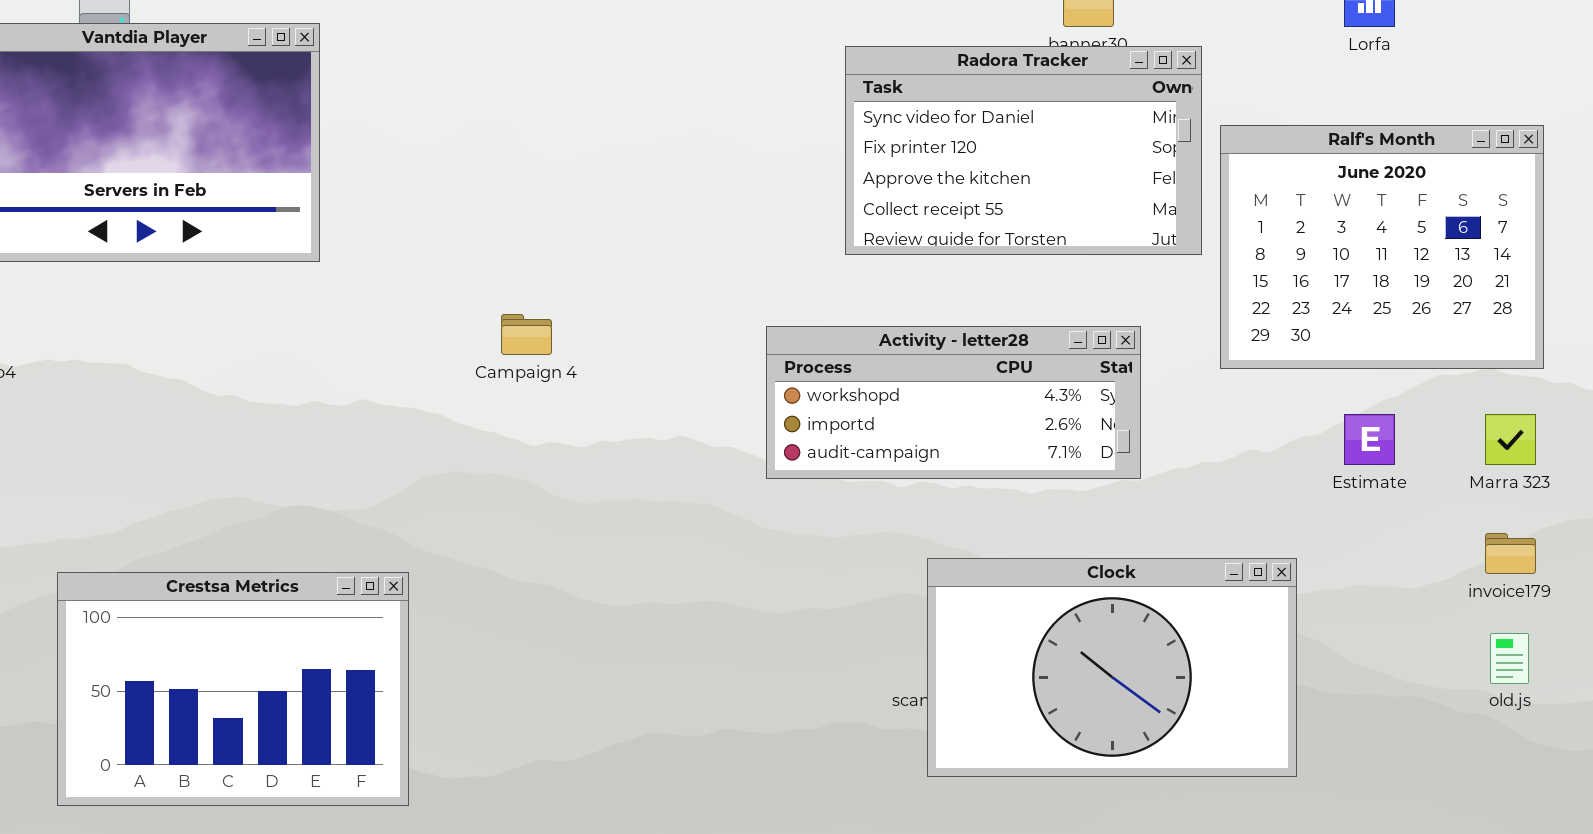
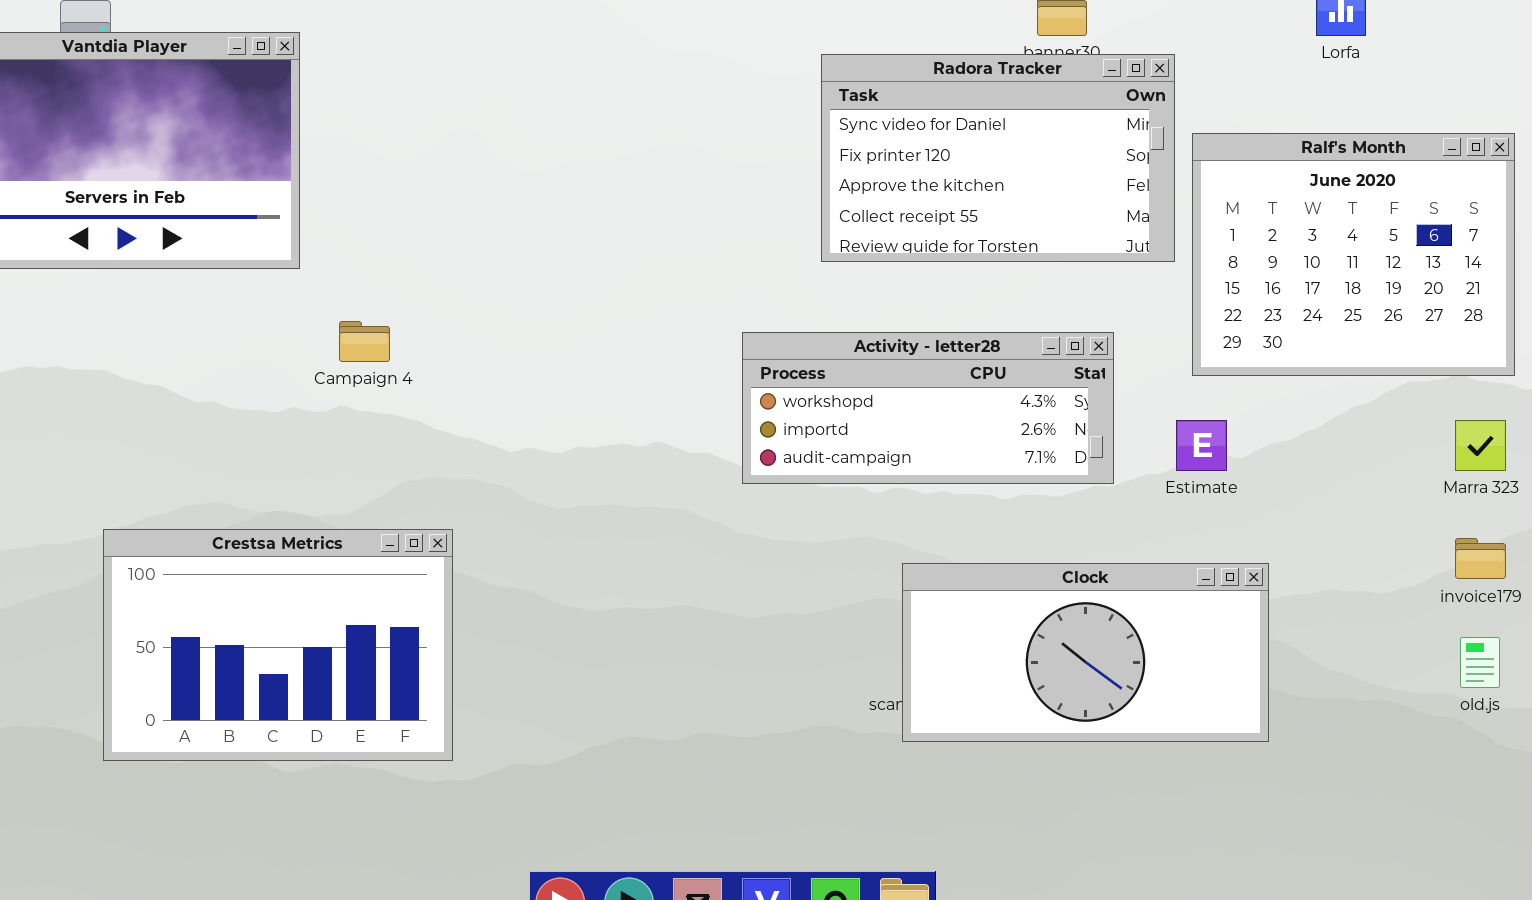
Campaign 4: [501,314,552,355] -> [339,321,390,362], moved
Estimate: [1344,414,1395,465] -> [1176,420,1227,471], moved
Clock: [927,558,1297,777] -> [902,563,1269,742], resized
Crestsa Metrics: [57,572,409,806] -> [103,529,453,761], moved

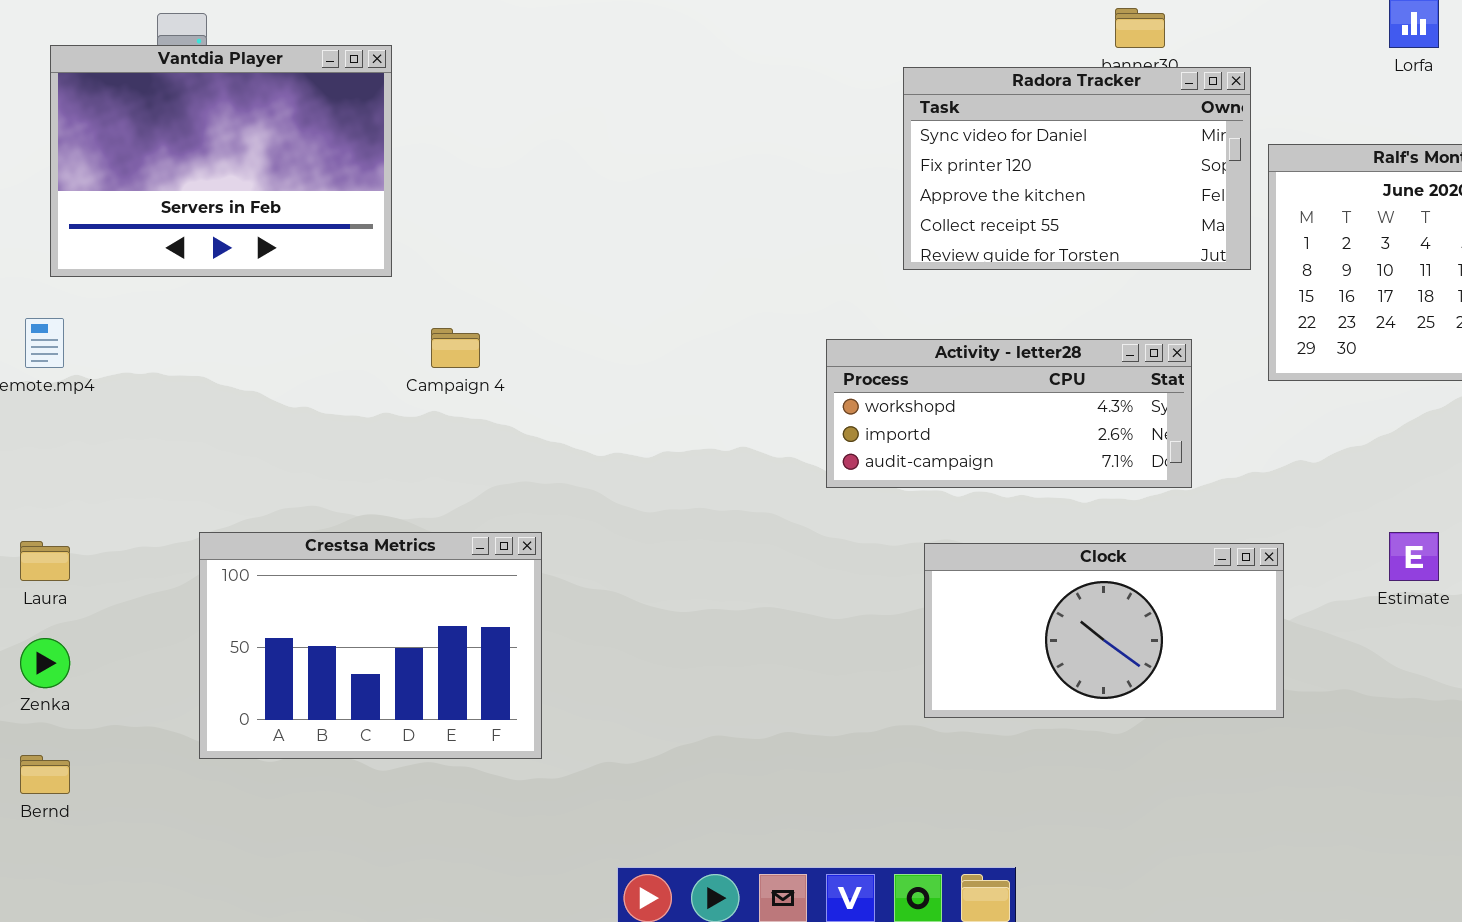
Estimate: [1176,420,1227,471] -> [1389,532,1439,581], moved
Clock: [902,563,1269,742] -> [924,543,1284,718], moved

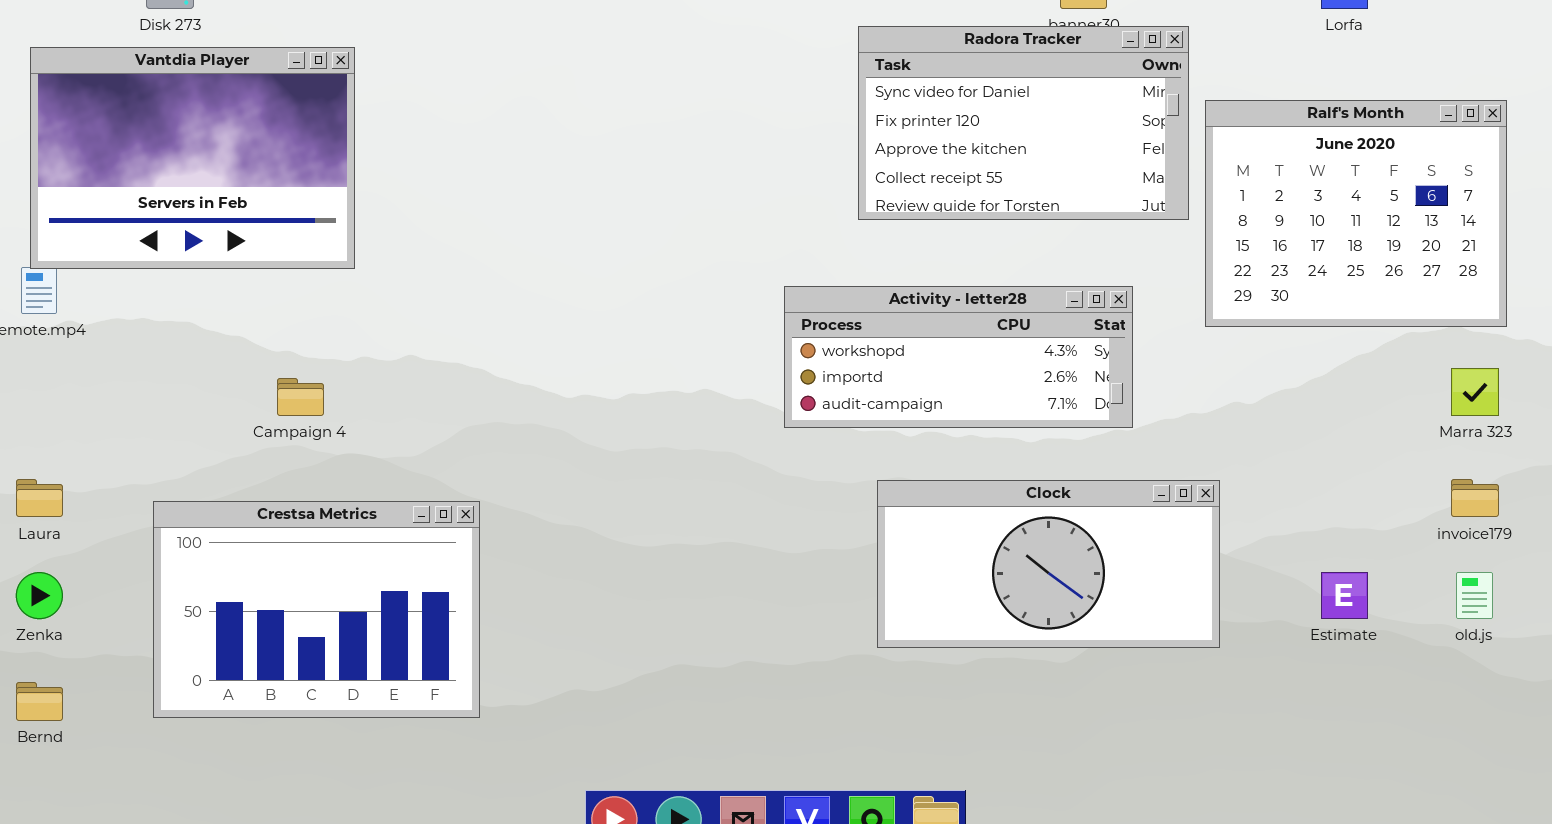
Vantdia Player: [50,45,392,277] -> [30,47,355,269], moved
Campaign 4: [431,328,480,368] -> [277,378,324,416], moved
Crestsa Metrics: [199,532,542,759] -> [153,501,480,718], moved
Estimate: [1389,532,1439,581] -> [1321,572,1368,619], moved

